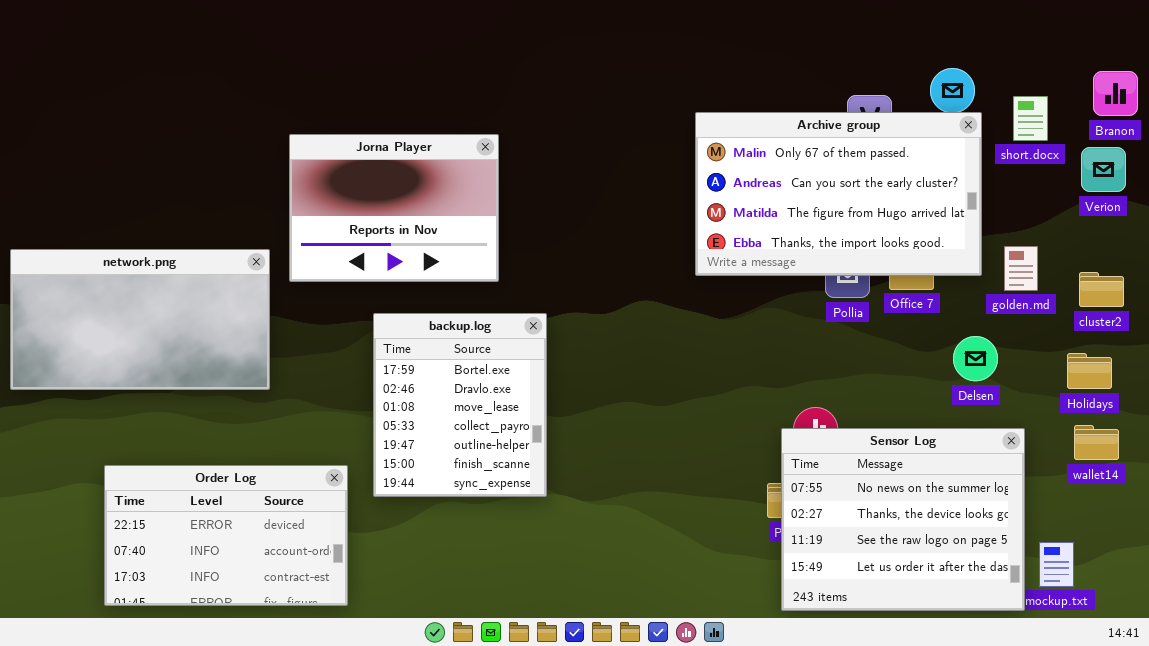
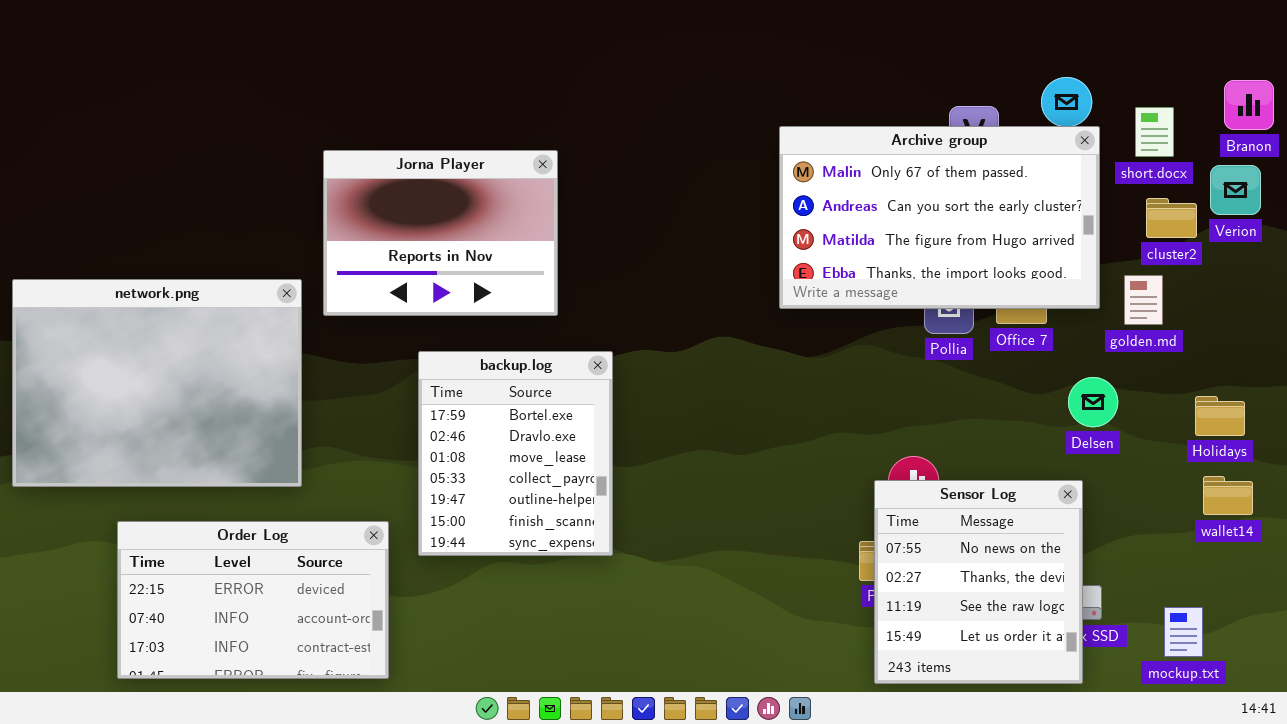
network.png: [10,249,270,390] -> [12,279,302,487], resized
cluster2: [1079,272,1124,307] -> [1146,198,1197,238], moved
Sensor Log: [781,428,1025,611] -> [874,480,1083,684], resized

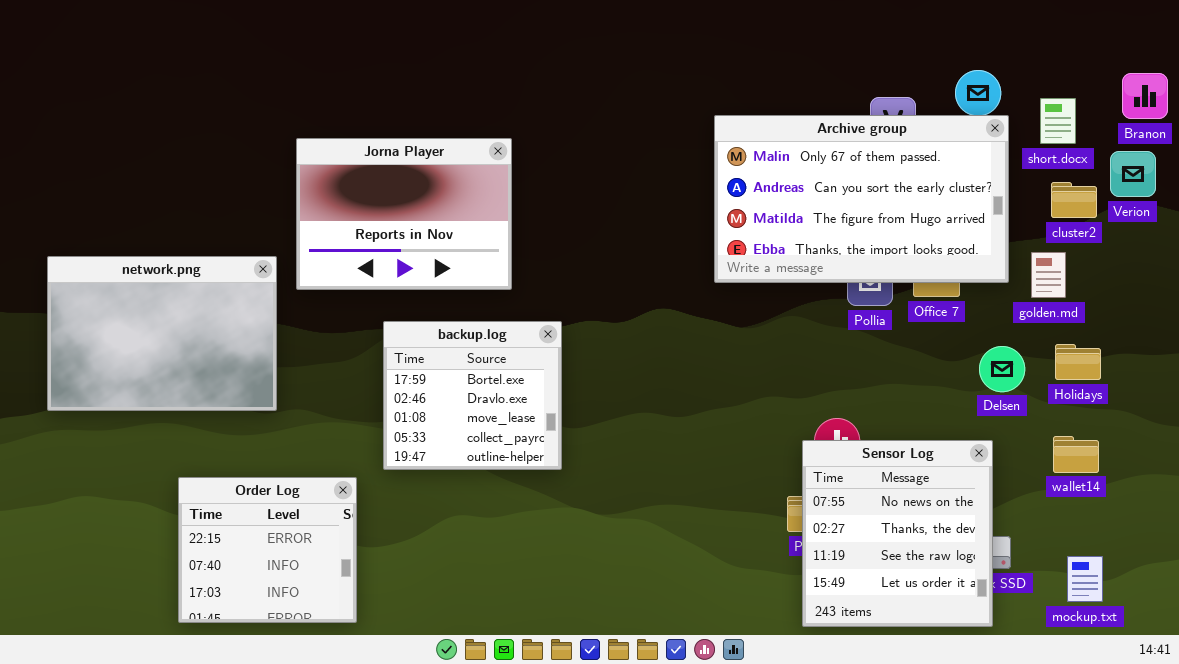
network.png: [12,279,302,487] -> [47,256,277,411], resized
backup.log: [418,351,613,556] -> [383,321,562,470], resized
Holidays: [1195,396,1245,436] -> [1055,344,1101,380], moved
wallet14: [1203,476,1253,515] -> [1053,436,1099,473], moved
Order Log: [117,521,389,679] -> [178,477,357,623], resized

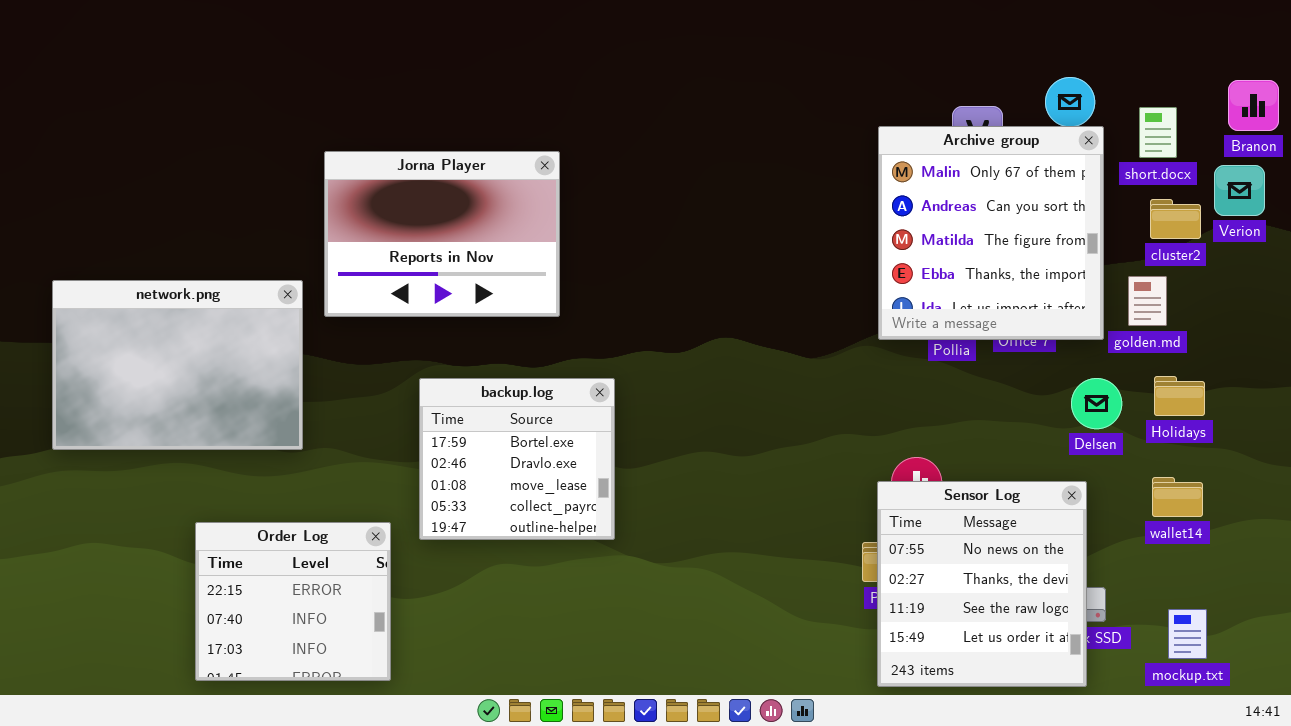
Archive group: [714,115,1009,283] -> [878,126,1104,340], resized
backup.log: [383,321,562,470] -> [419,378,615,540], moved

